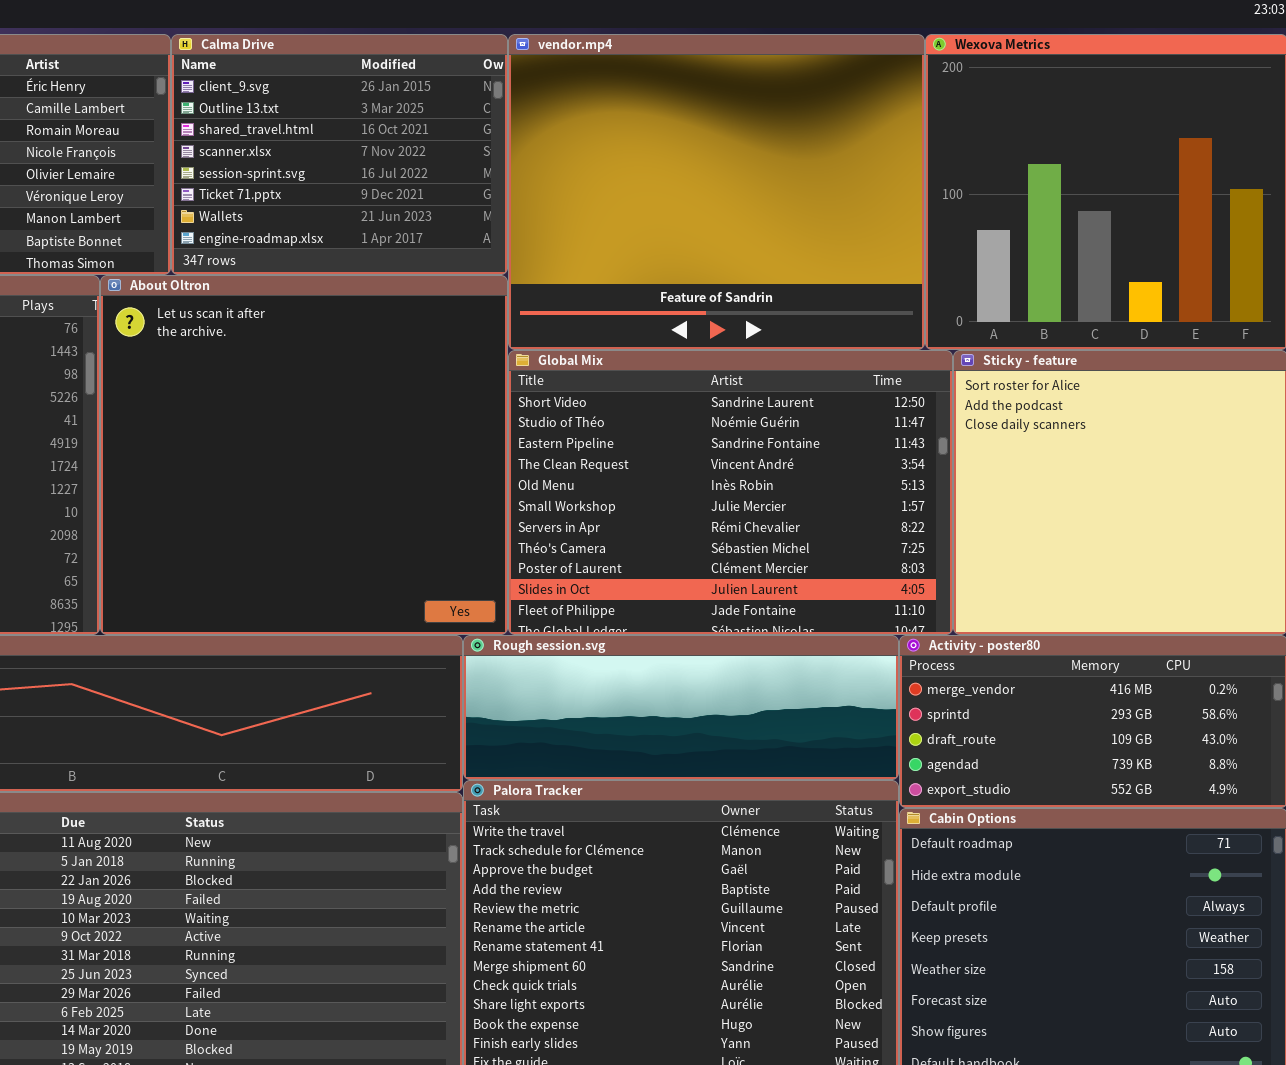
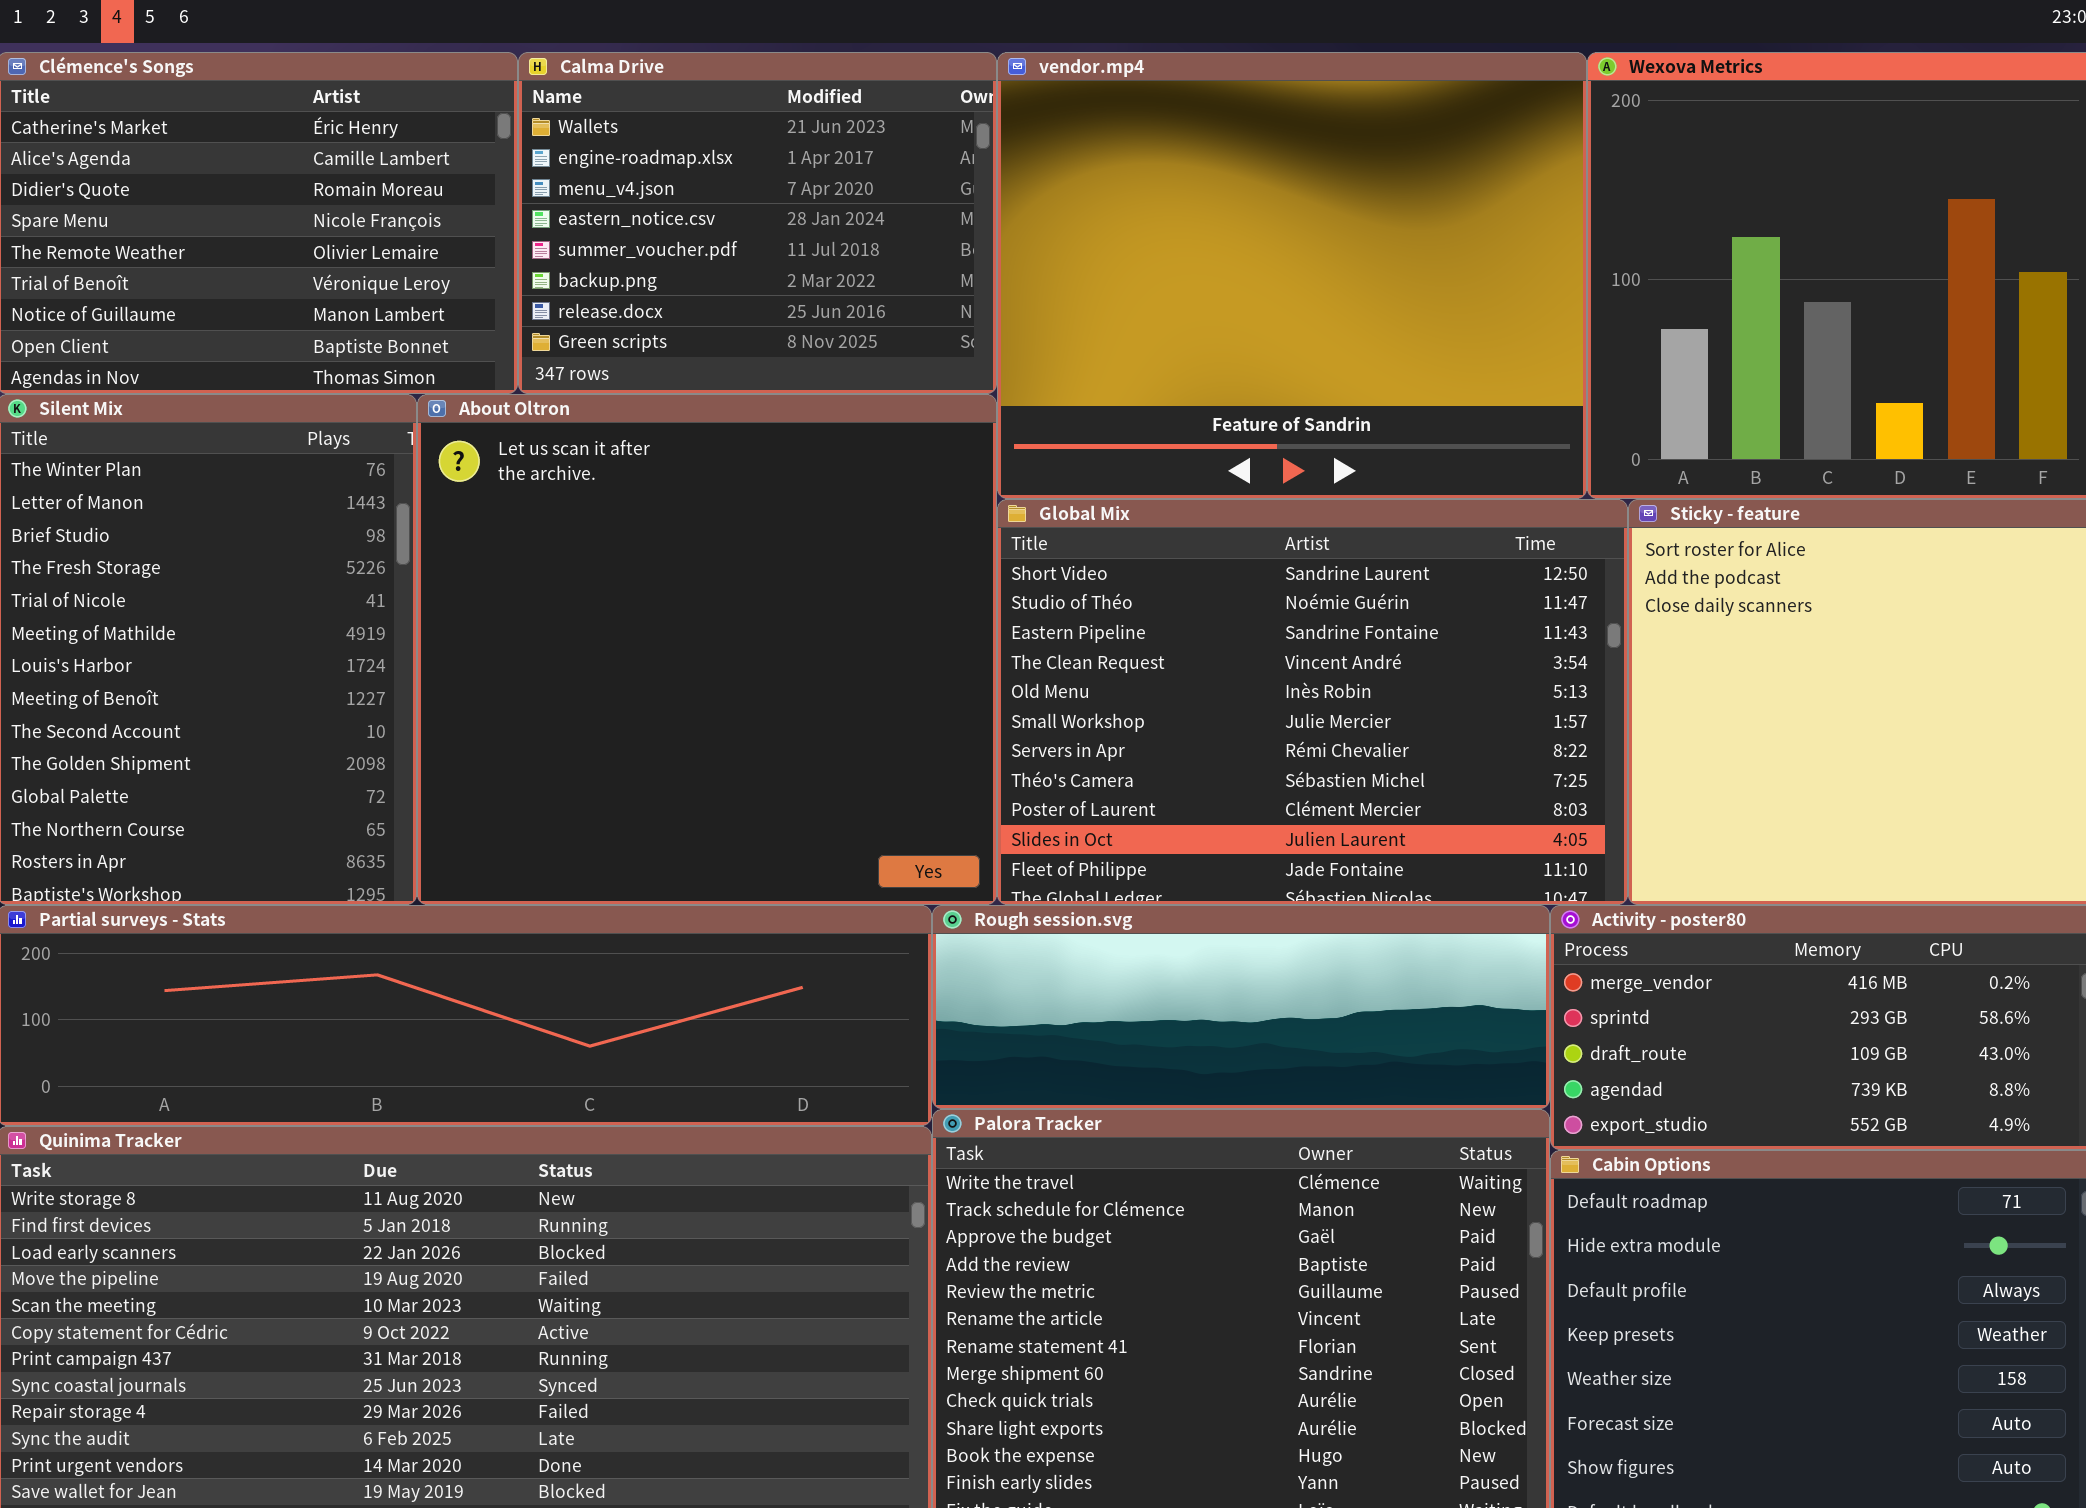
Calma Drive: [171,34,508,275] -> [518,52,997,394], scrolled down 6 rows

